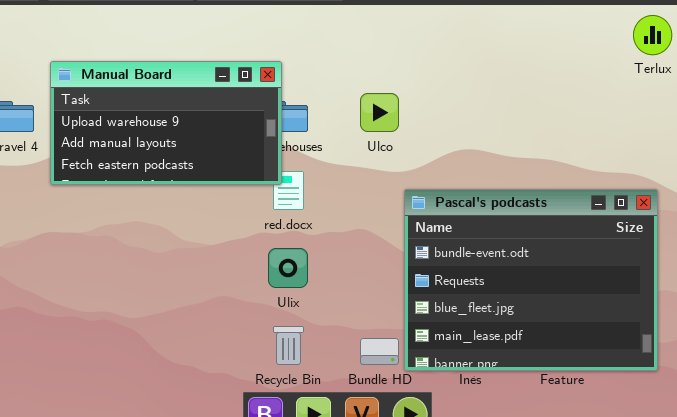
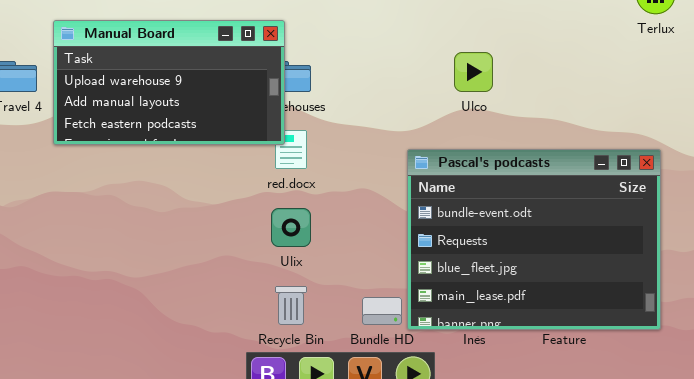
Ulco: [360,93,399,132] -> [454,52,493,92], moved

